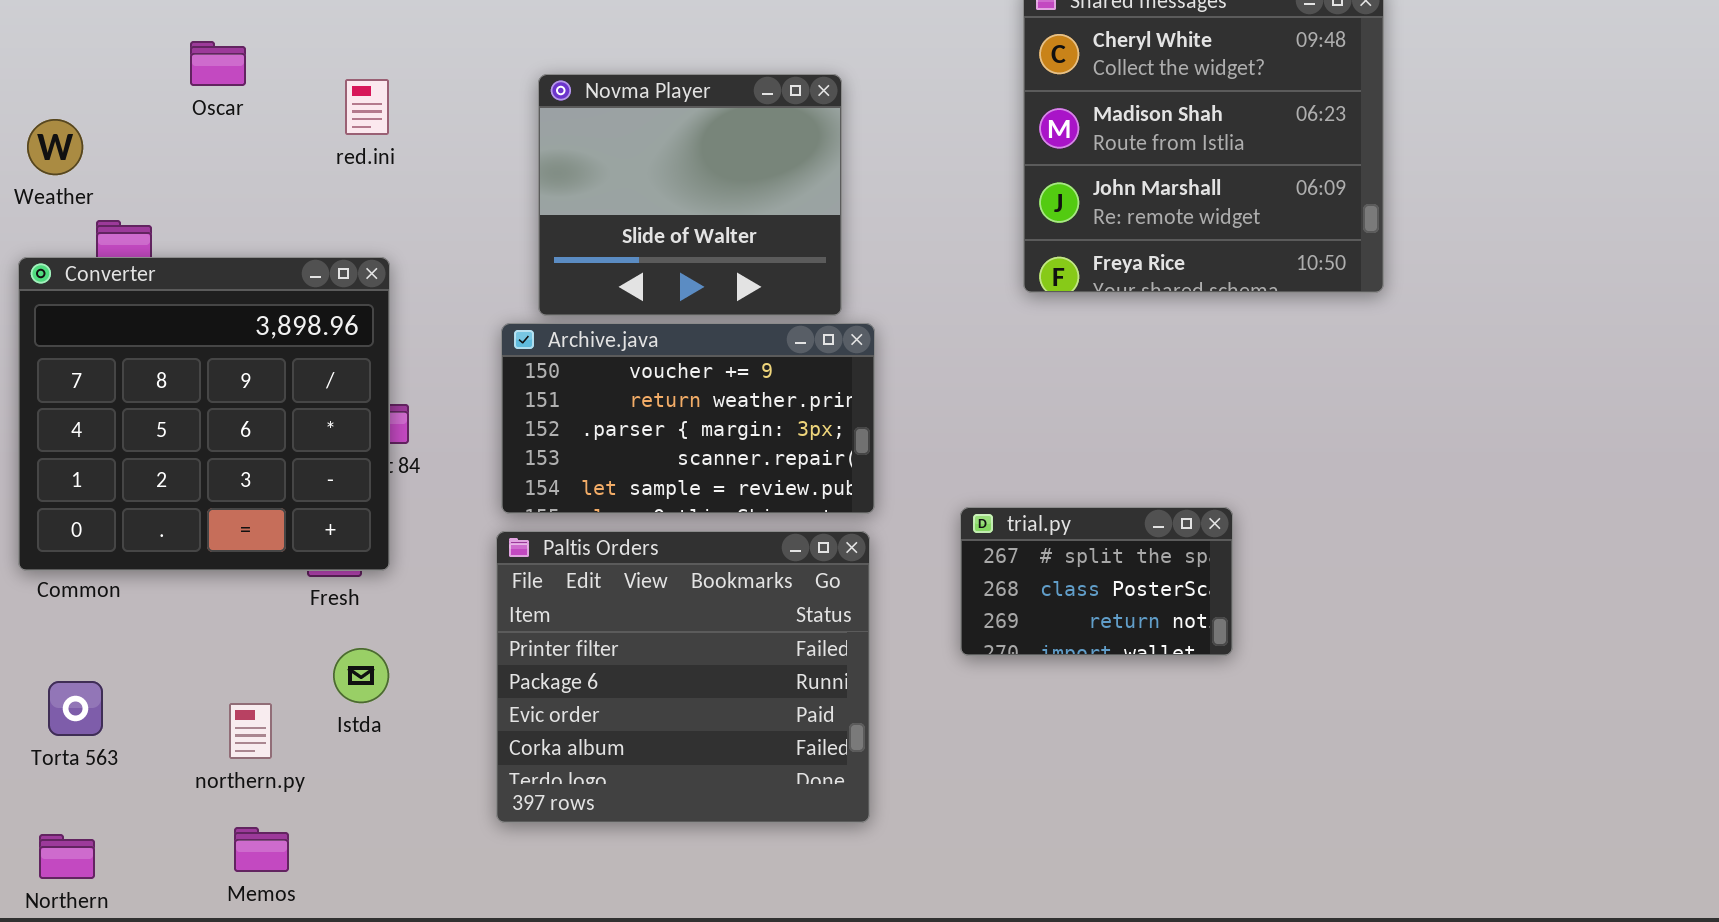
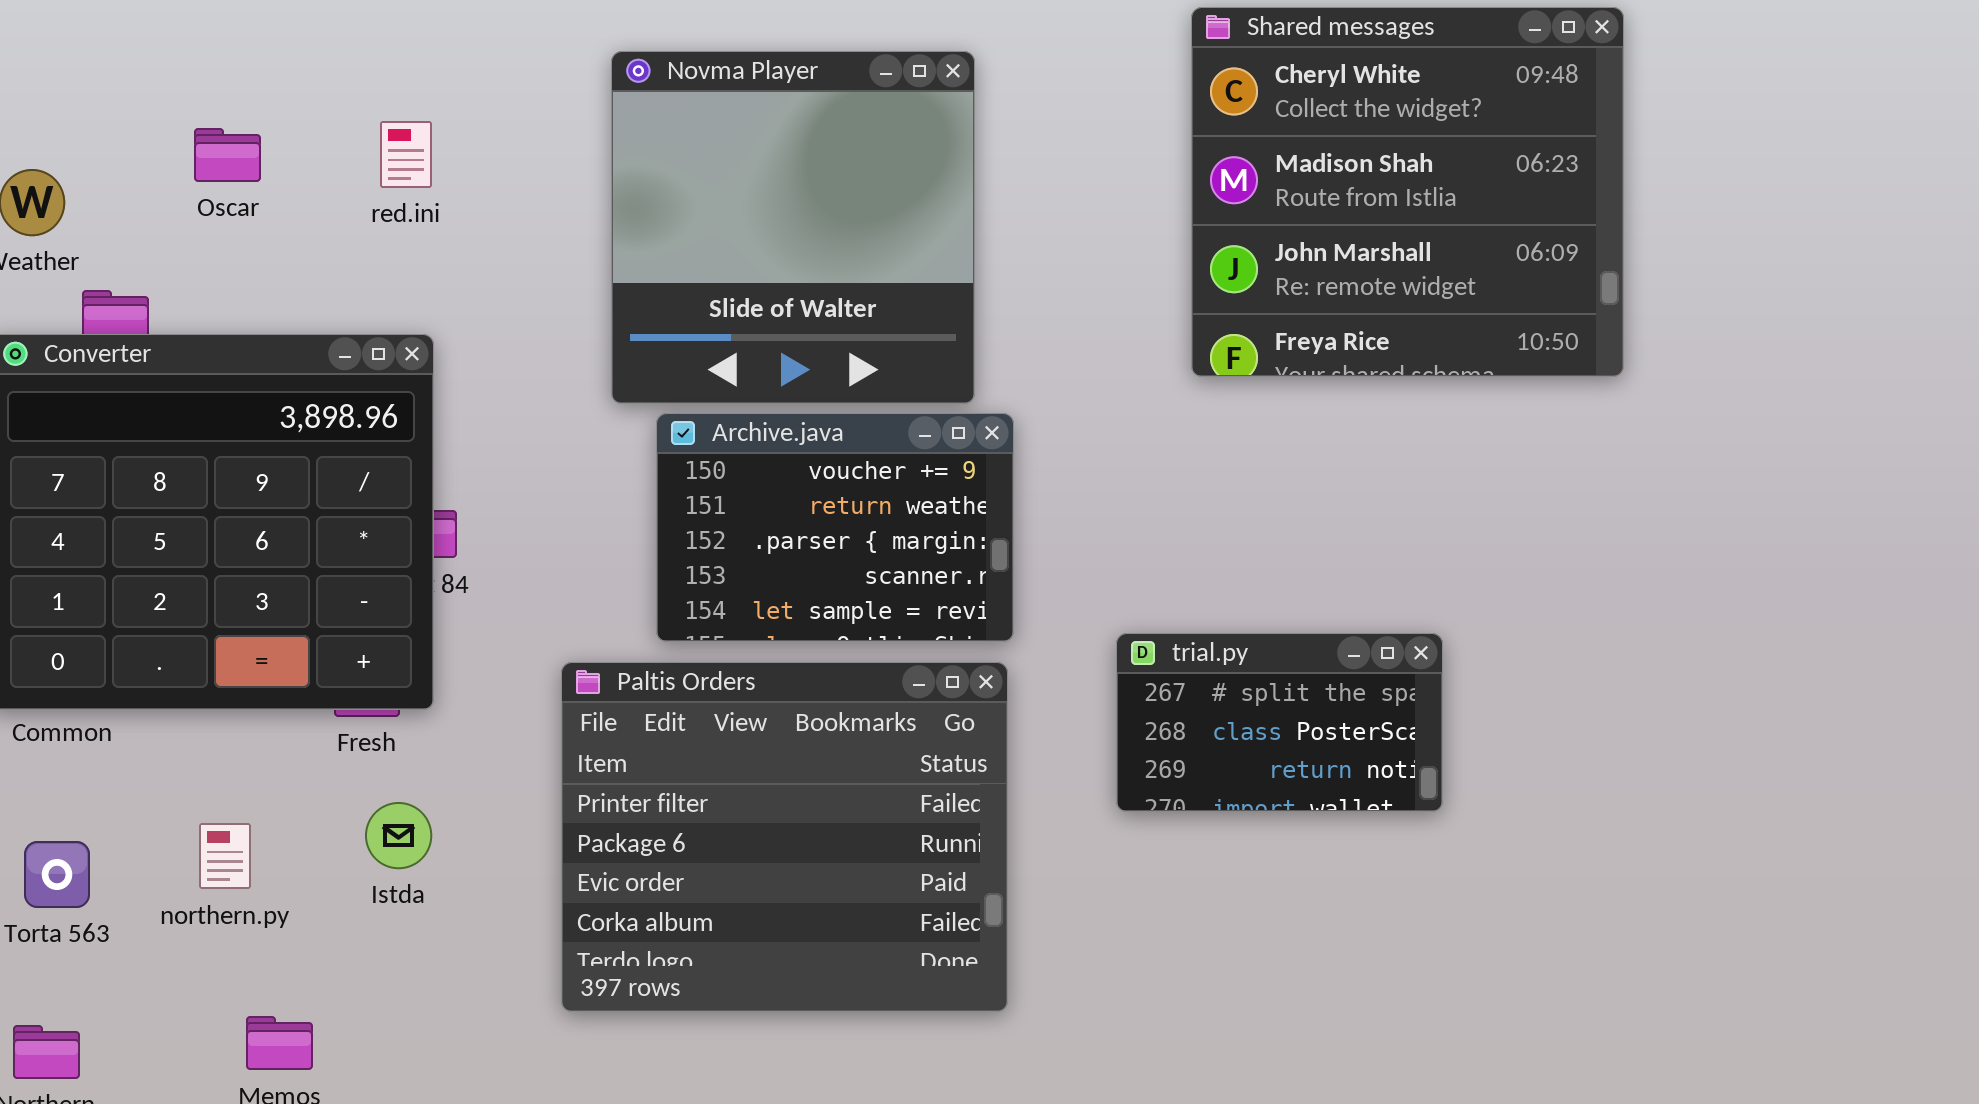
Oscar: [190,41,246,86] -> [194,128,261,182], moved
Novma Player: [538,74,842,316] -> [611,51,975,404], resized
Archive.java: [501,323,875,514] -> [656,413,1014,642], resized
northern.py: [229,703,272,759] -> [199,823,251,889], moved

